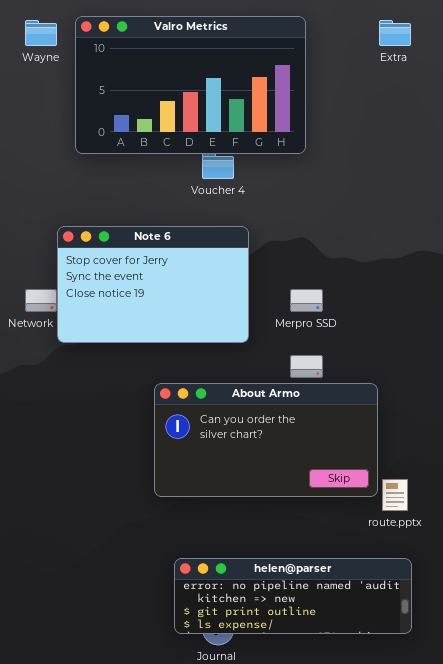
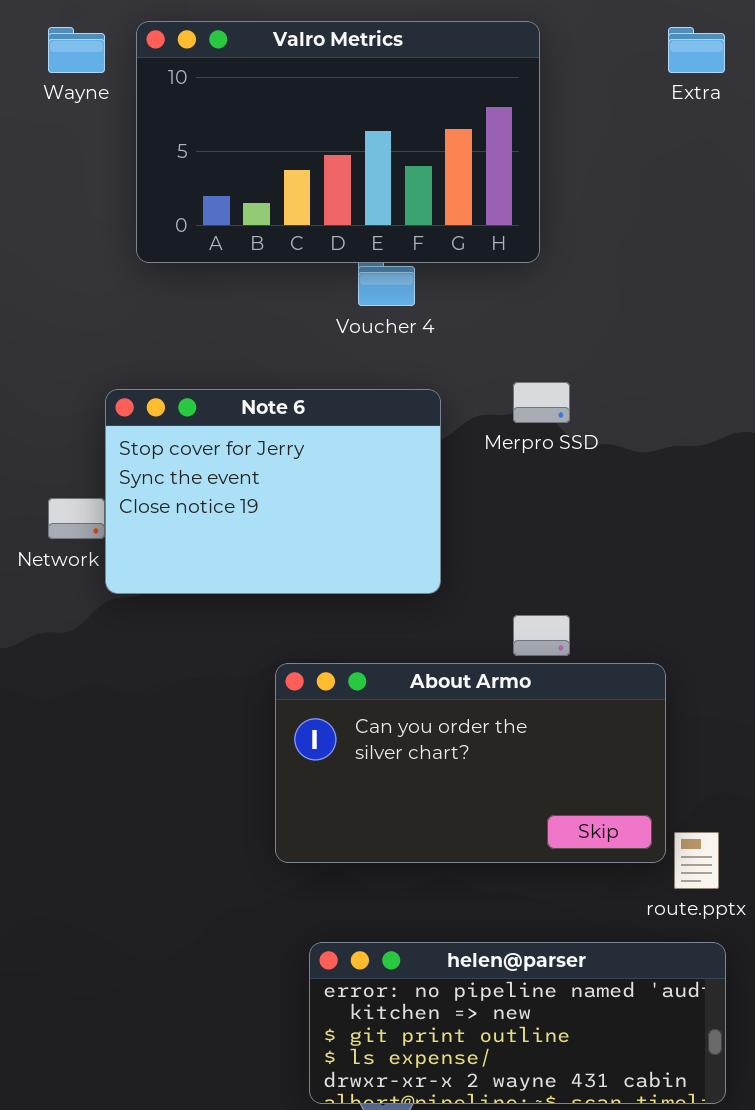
Merpro SSD: [290,289,323,312] -> [513,382,570,423], moved
helen@parser: [174,558,412,634] -> [309,942,726,1104], resized

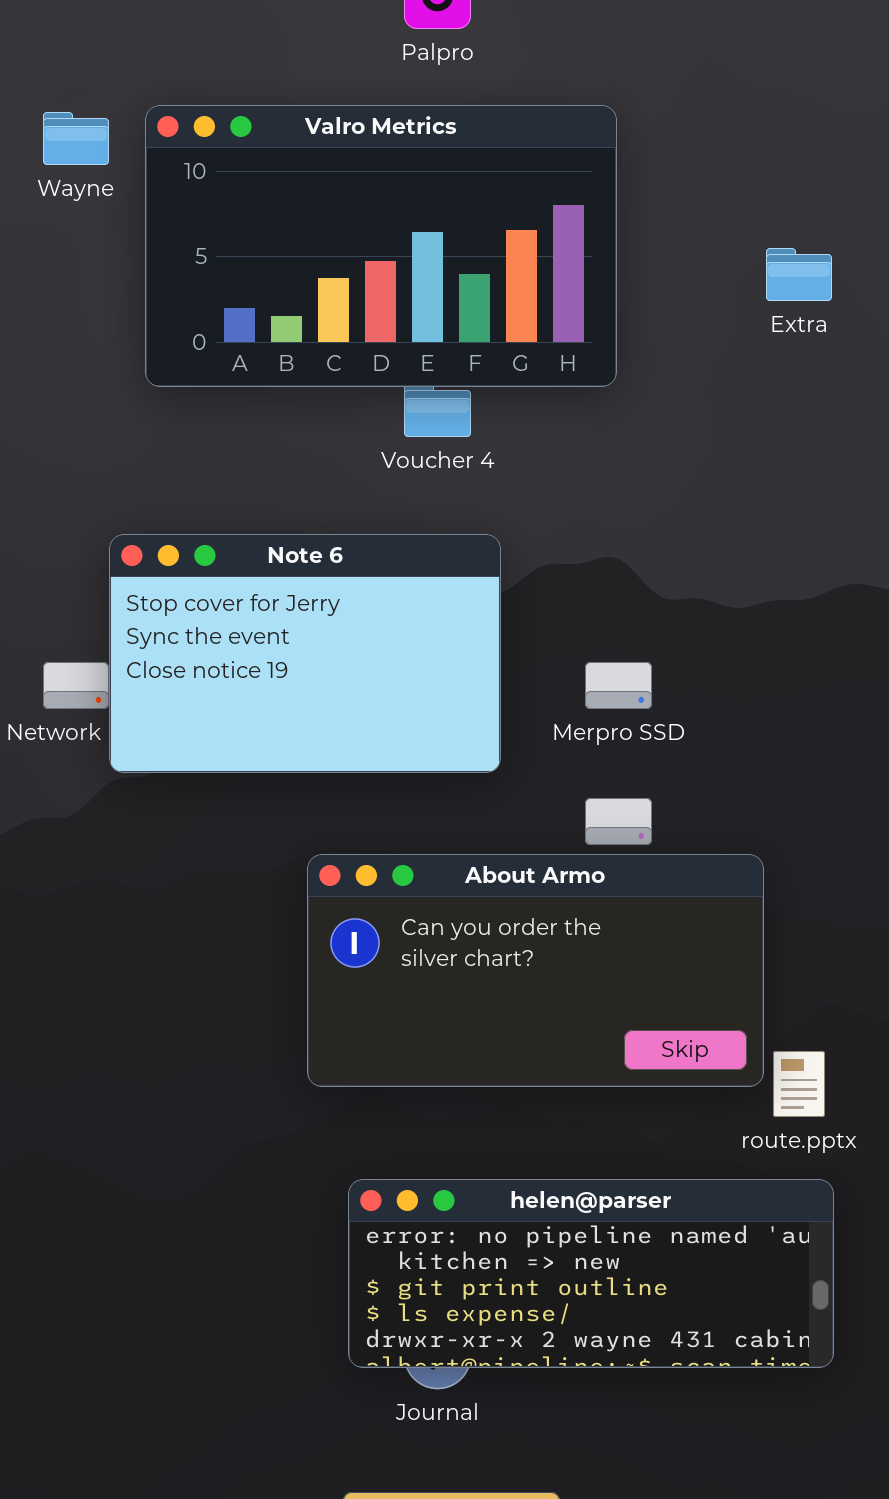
Extra: [668,27,725,73] -> [766,248,832,301], moved
Merpro SSD: [513,382,570,423] -> [585,662,652,709], moved

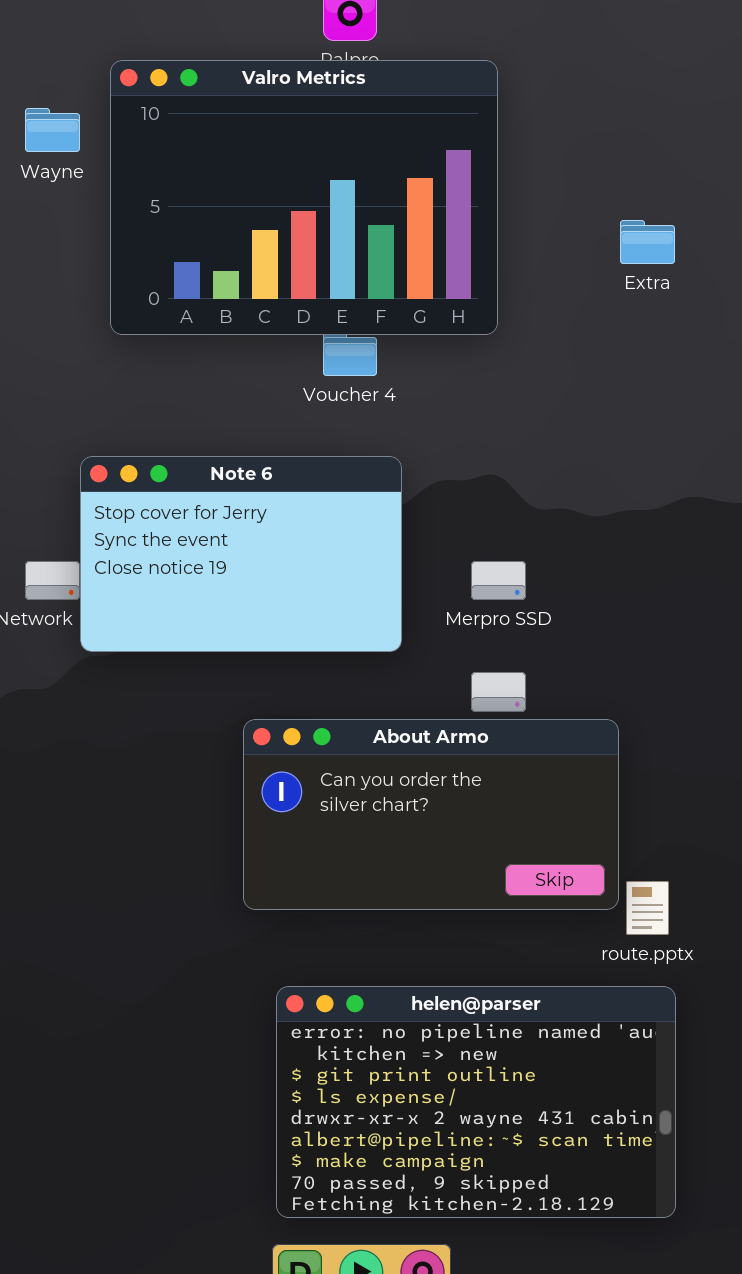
Valro Metrics: [145,105,617,387] -> [110,60,498,335], resized
helen@parser: [348,1179,834,1368] -> [276,986,676,1218], resized

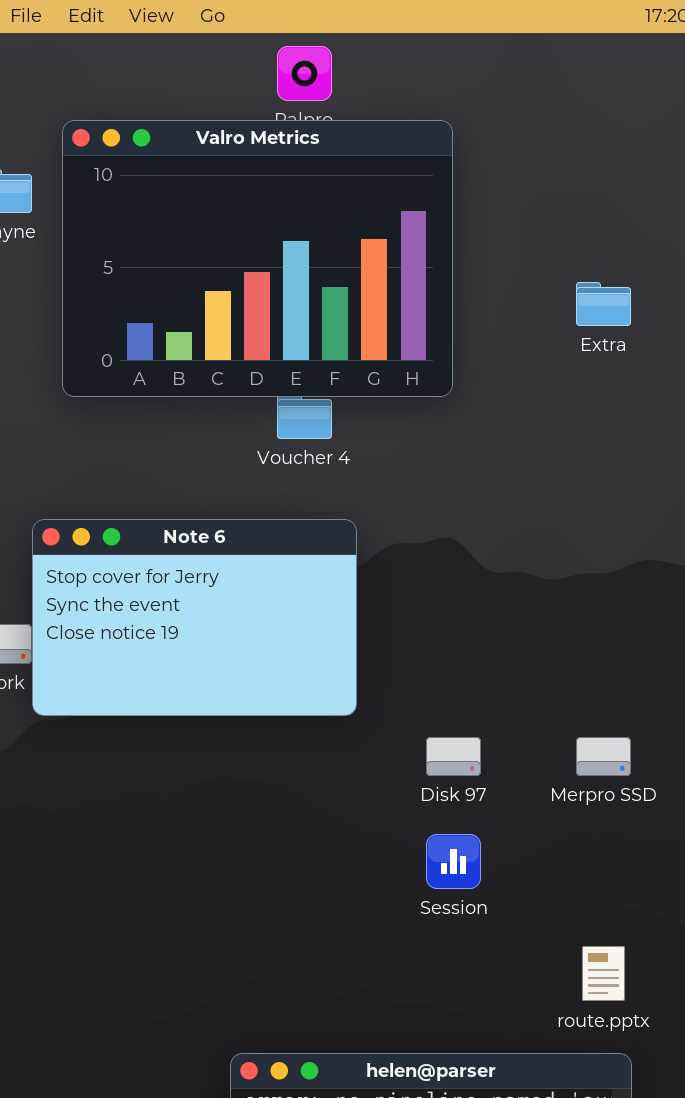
Merpro SSD: [471,561,526,600] -> [576,737,631,776], moved
About Armo: [243,719,619,910] -> none, closed

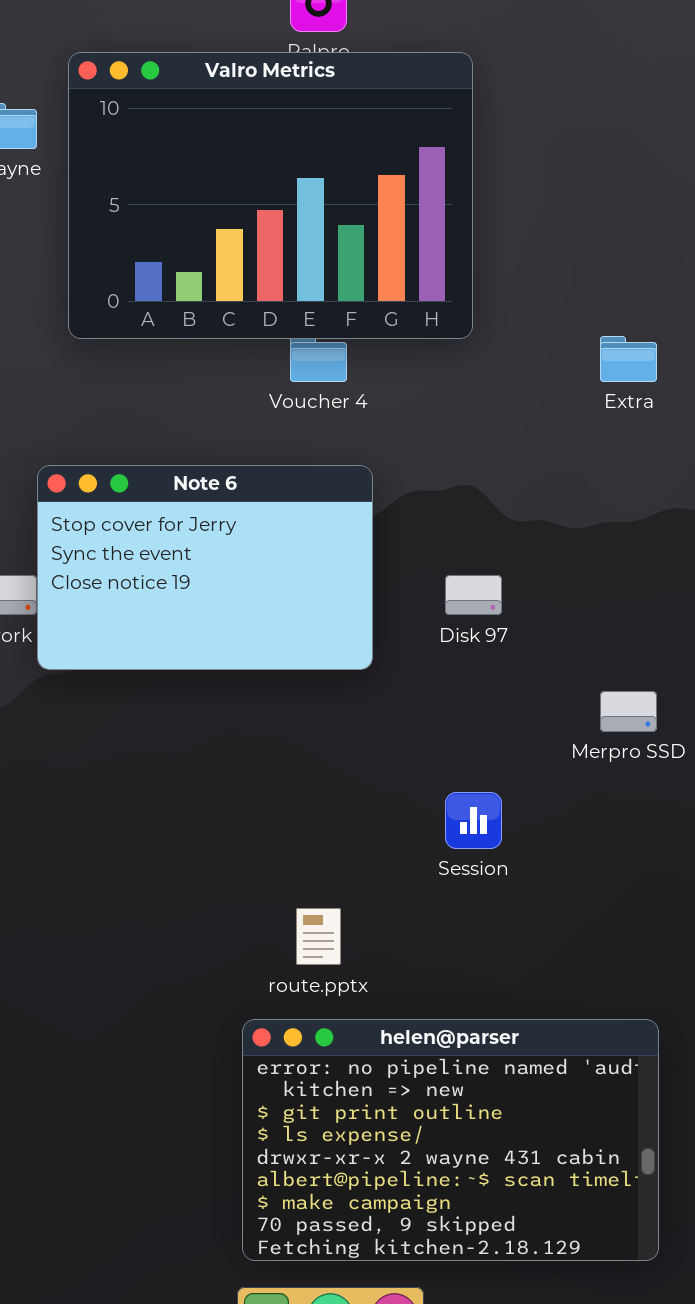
Extra: [576,282,631,326] -> [600,336,657,382], moved
Disk 97: [426,737,481,776] -> [445,575,502,615], moved
route.pptx: [582,946,625,1001] -> [296,908,341,965], moved

